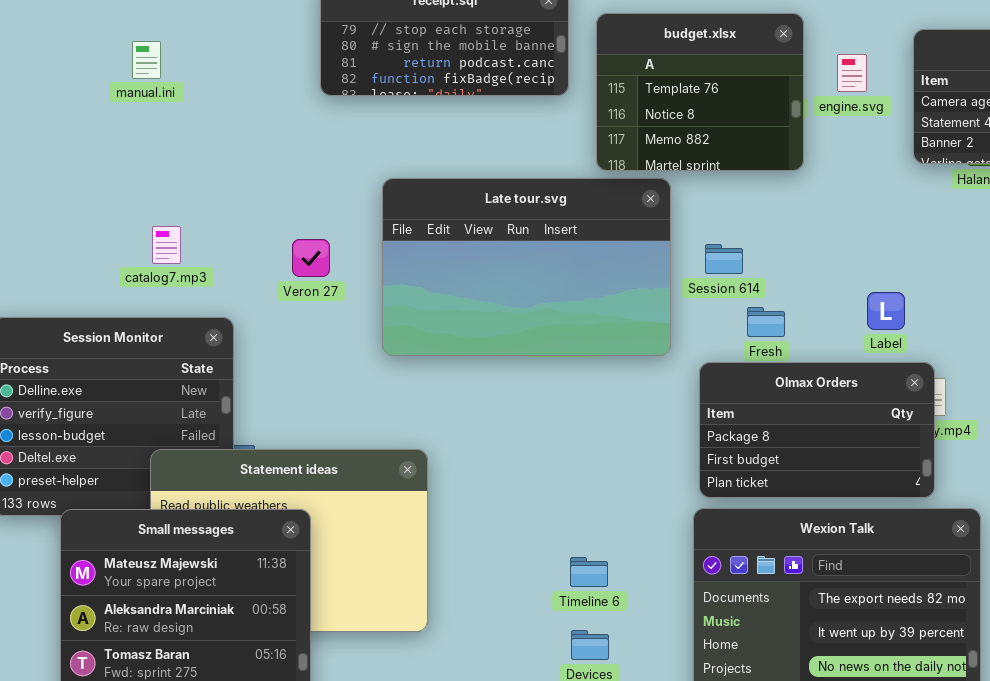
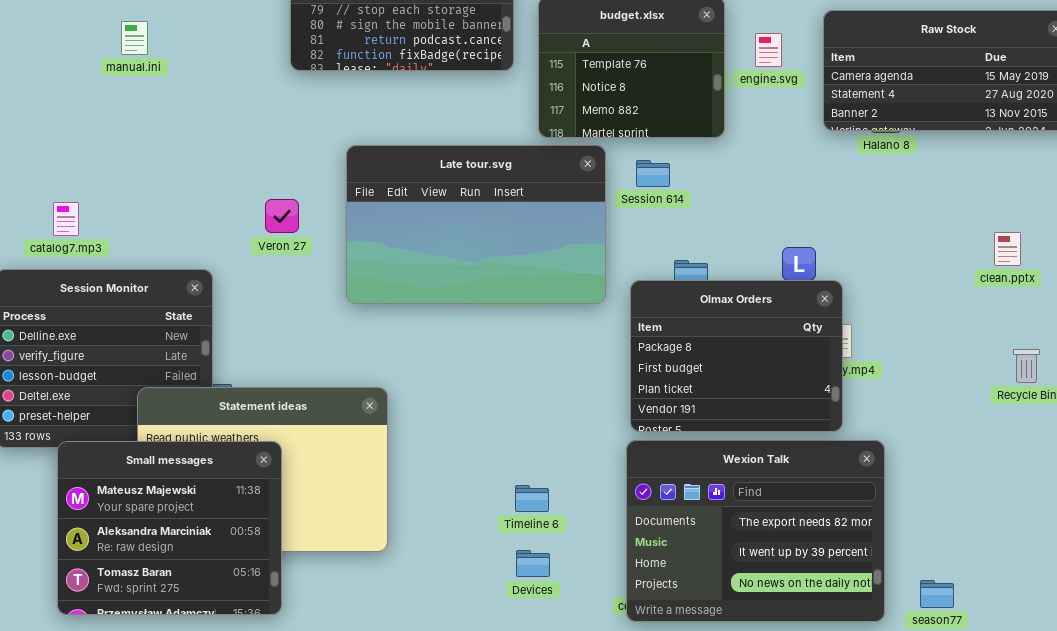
catalog7.mp3: [152,226,181,264] -> [53,202,79,236], moved
Session 614: [705,244,743,274] -> [636,160,670,187], moved
Olmax Orders: [699,362,935,498] -> [630,280,843,432], resized

